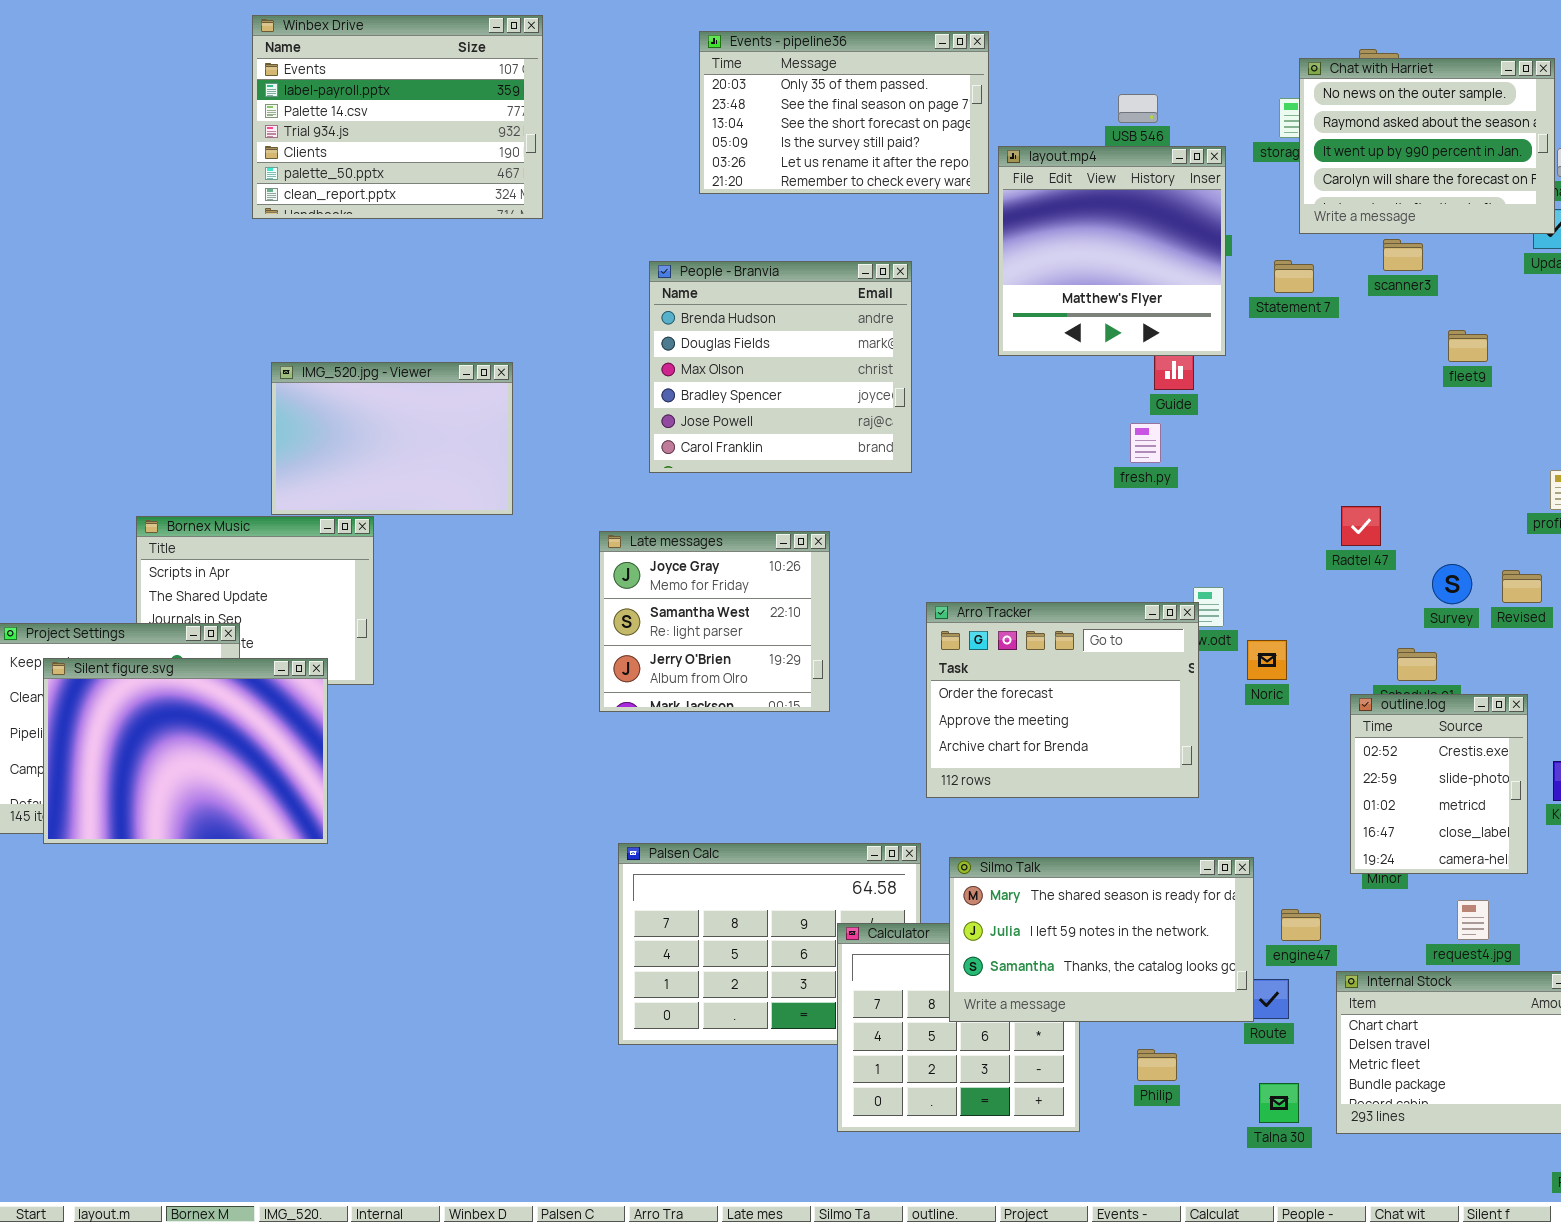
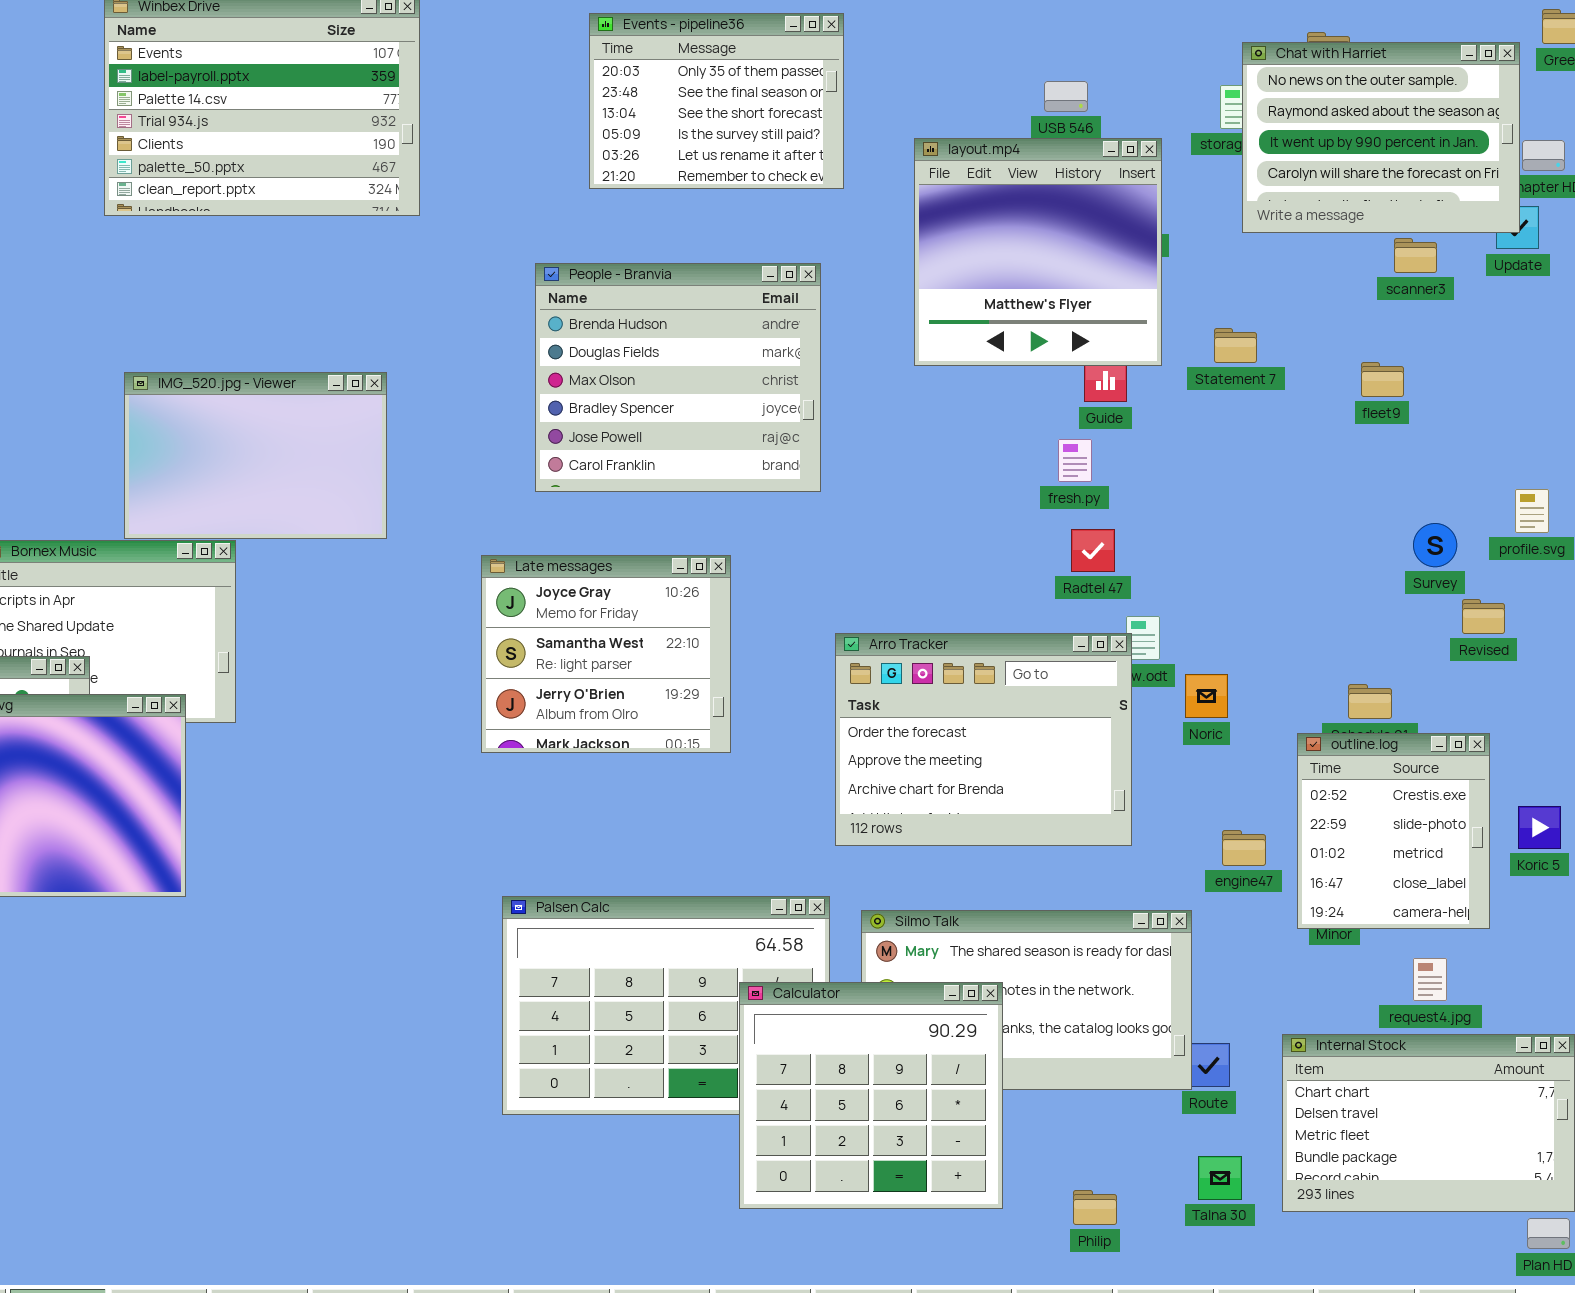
Events - pipeline36: [699,31,989,194] -> [589,13,844,189], resized
scanner3: [1383,239,1423,271] -> [1394,238,1437,273], moved
Statement 7: [1274,260,1314,293] -> [1214,328,1257,363], moved
fleet9: [1448,330,1488,362] -> [1361,362,1404,397], moved
Radtel 47: [1341,506,1381,546] -> [1071,529,1115,572], moved
Survey: [1432,564,1472,604] -> [1413,523,1457,567], moved
engine47: [1281,909,1321,941] -> [1222,830,1266,866], moved
Calculator: [837,923,1080,1132] -> [739,982,1003,1209], raised
Philip: [1137,1049,1177,1081] -> [1073,1190,1117,1225], moved

